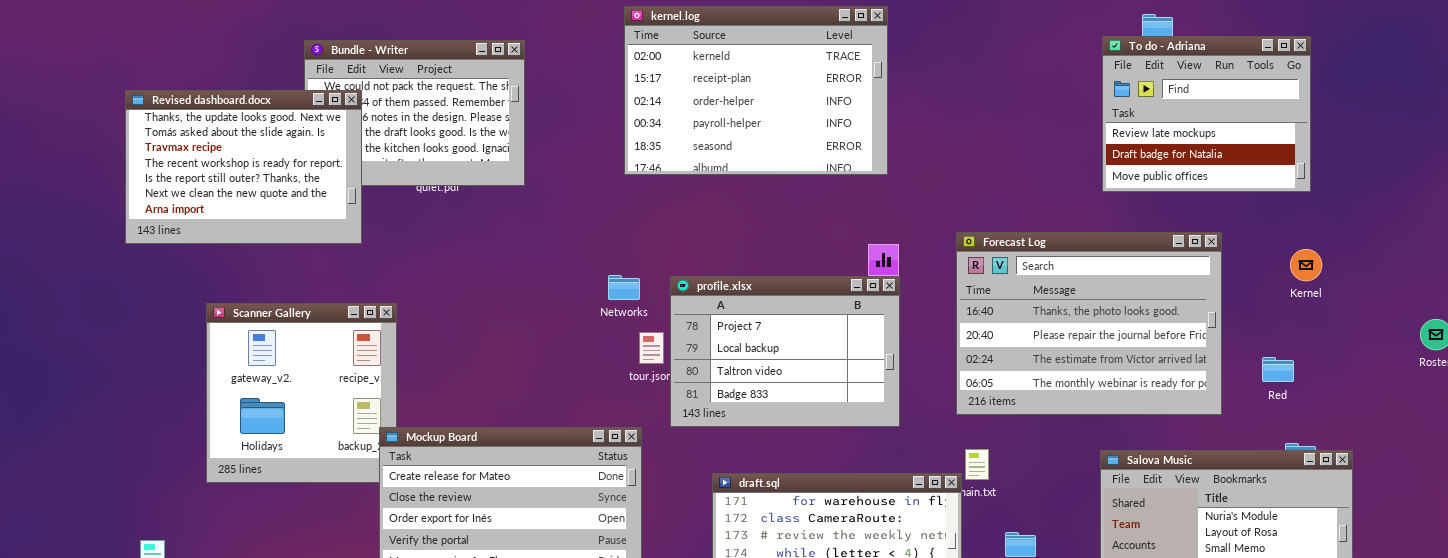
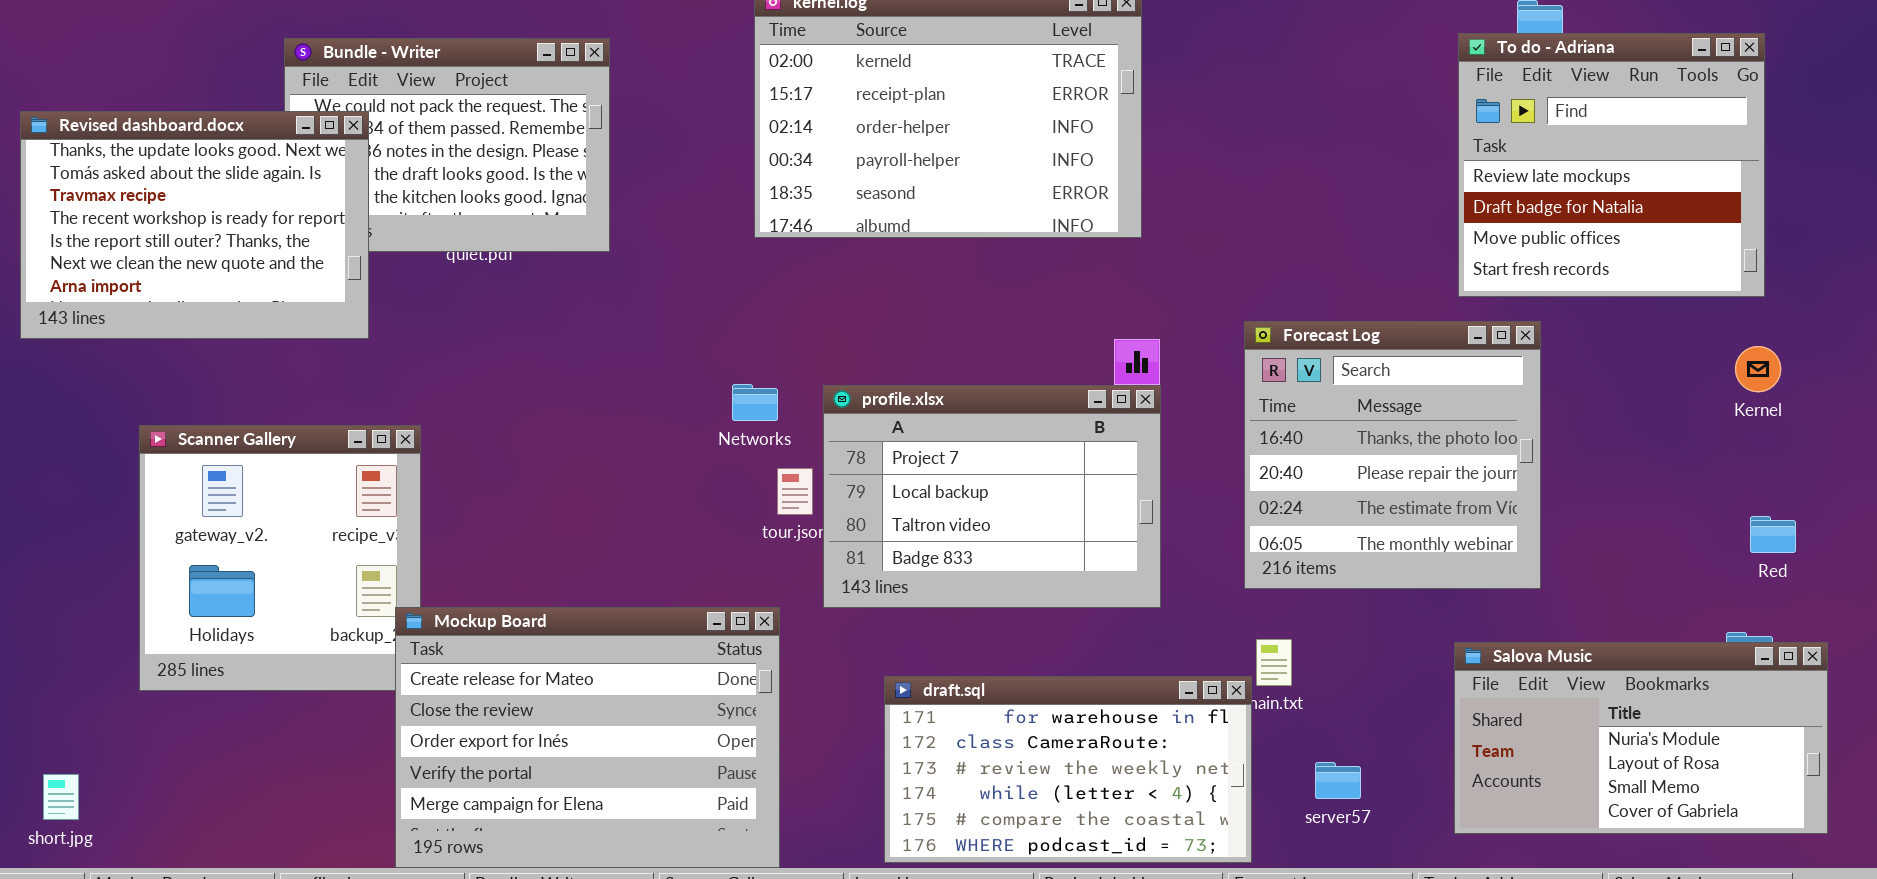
To do - Adriana: [1102,36,1311,192] -> [1458,33,1765,297], resized
Forecast Log: [956,232,1222,415] -> [1244,321,1541,589], resized
Red: [1262,357,1294,382] -> [1750,516,1796,553], moved

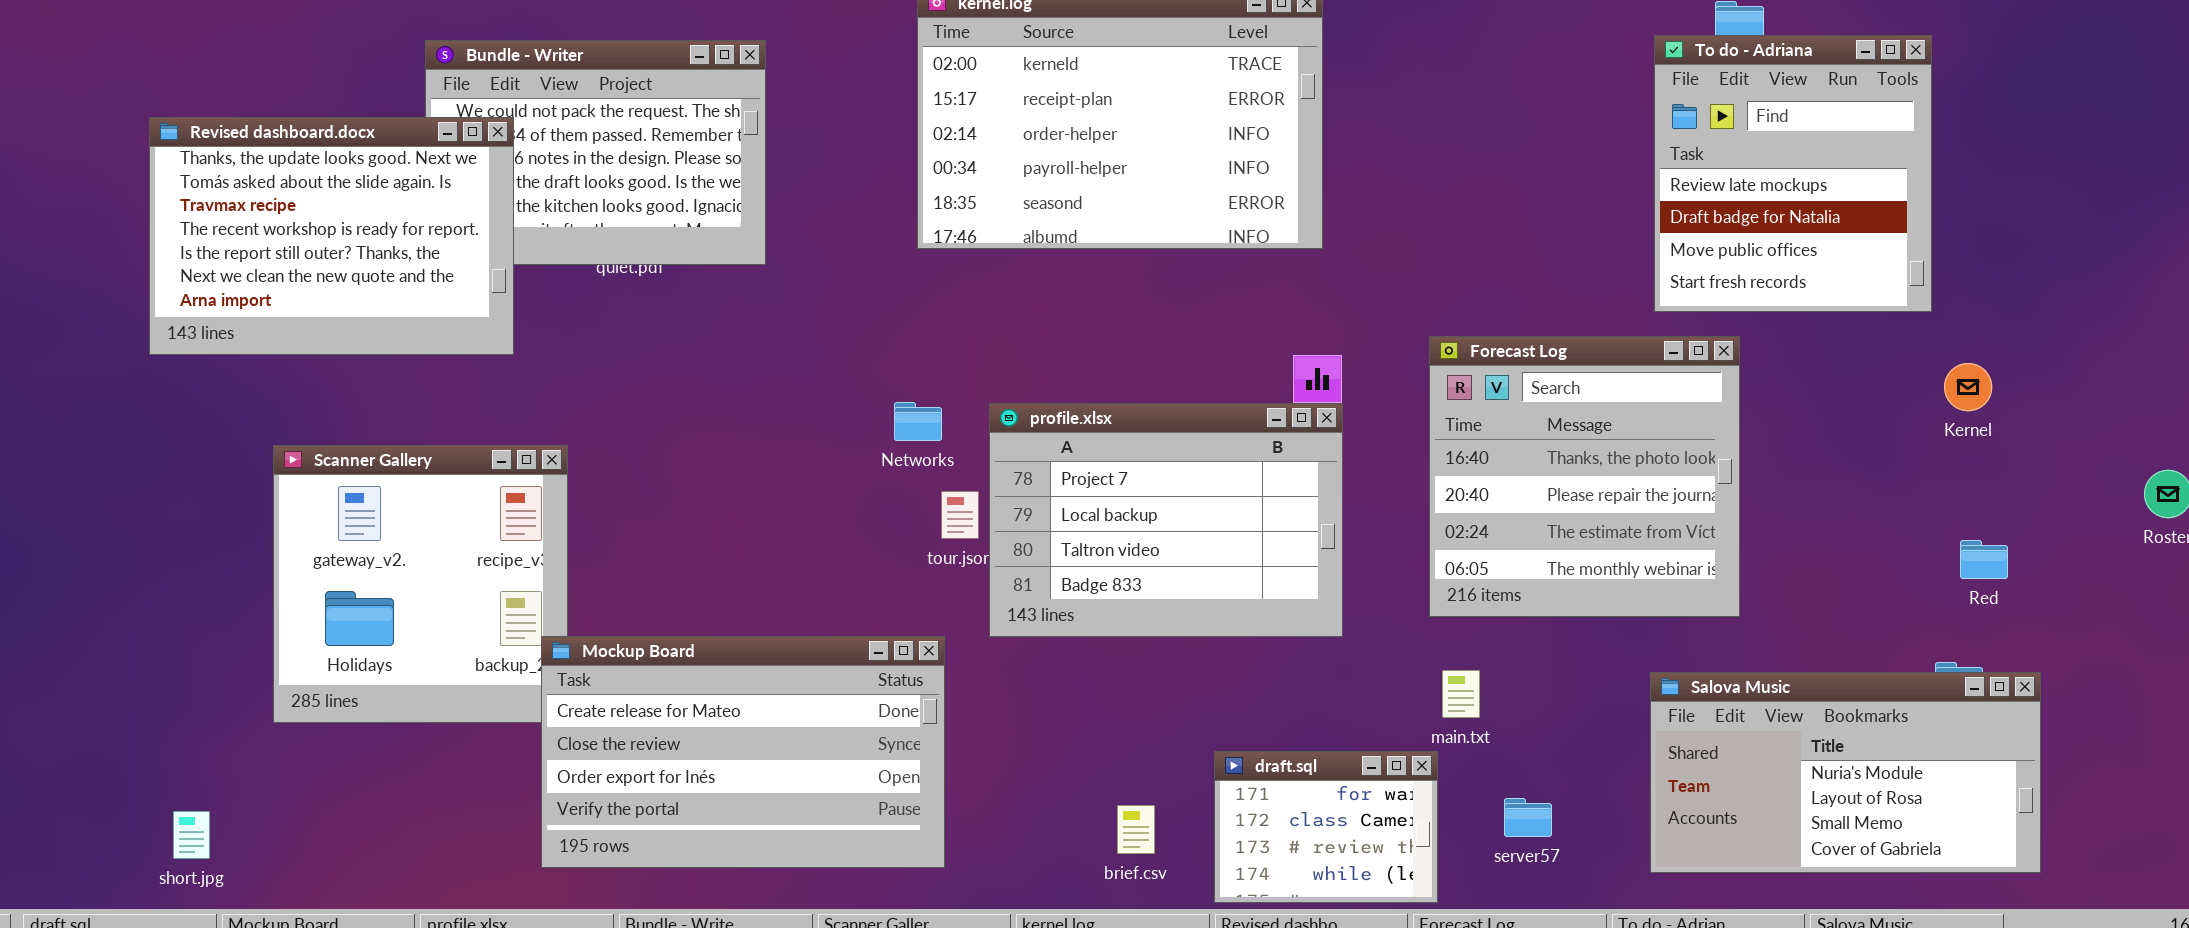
To do - Adriana: [1458,33,1765,297] -> [1654,35,1932,312], resized
Mockup Board: [395,607,780,868] -> [541,636,945,868], resized
draft.sql: [884,676,1252,863] -> [1214,751,1438,903], resized

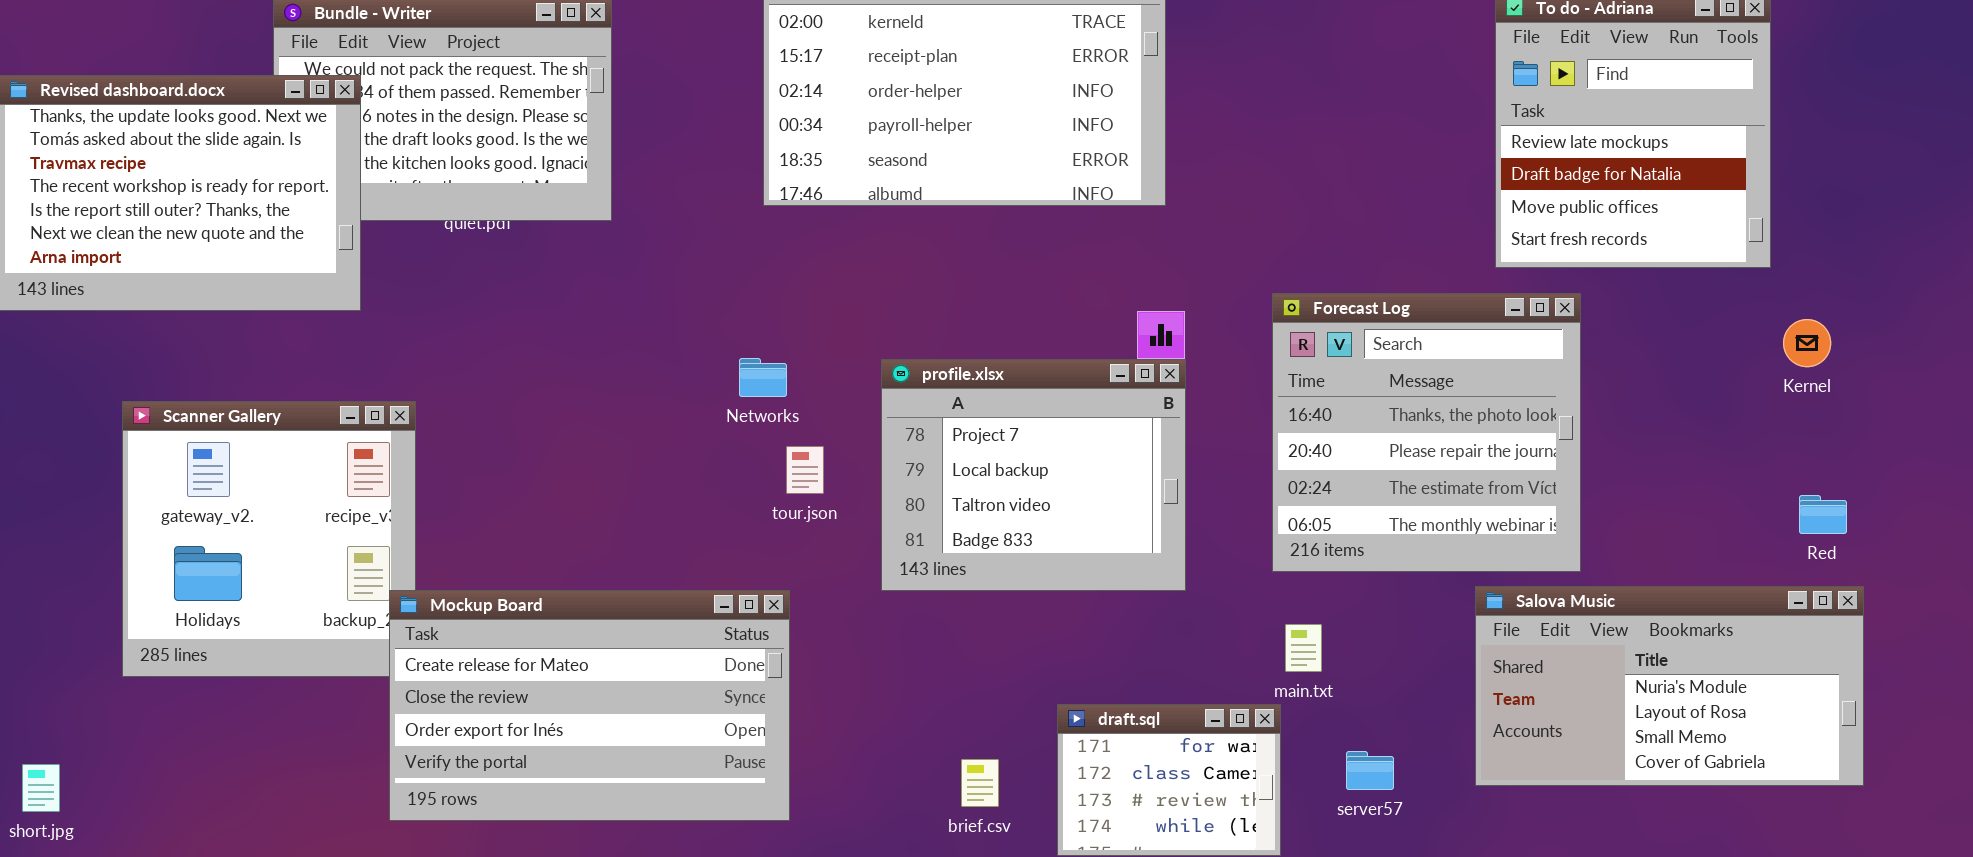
profile.xlsx: [989,403,1343,637] -> [881,359,1186,591], resized
Salova Music: [1650,672,2041,873] -> [1475,586,1864,786], moved

